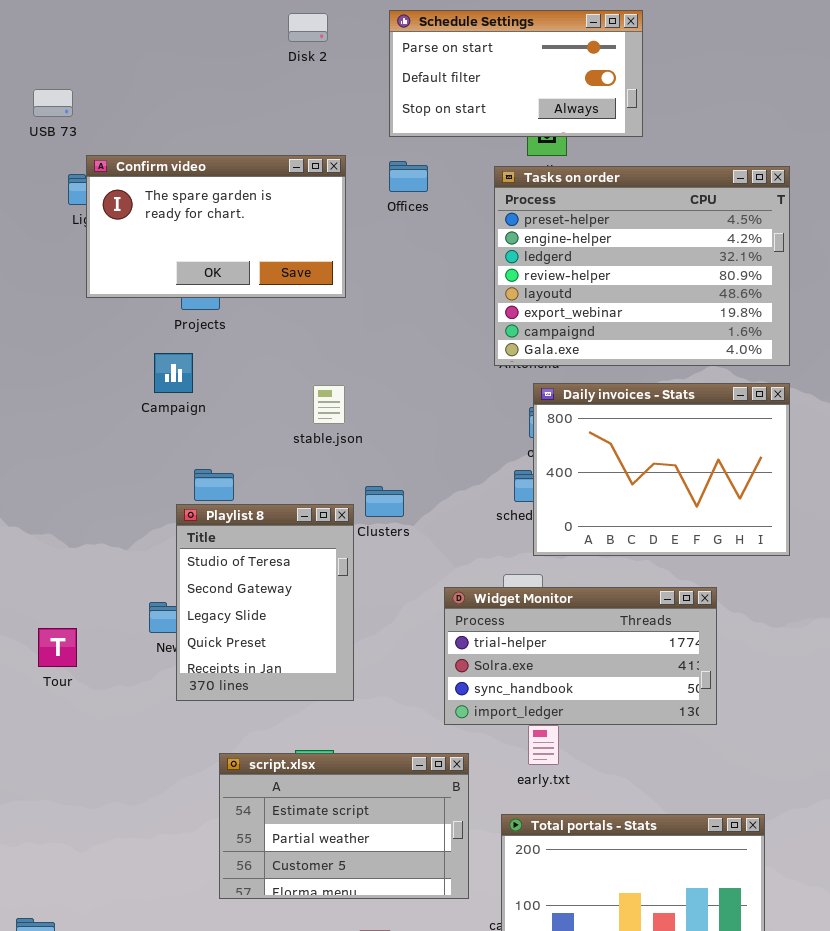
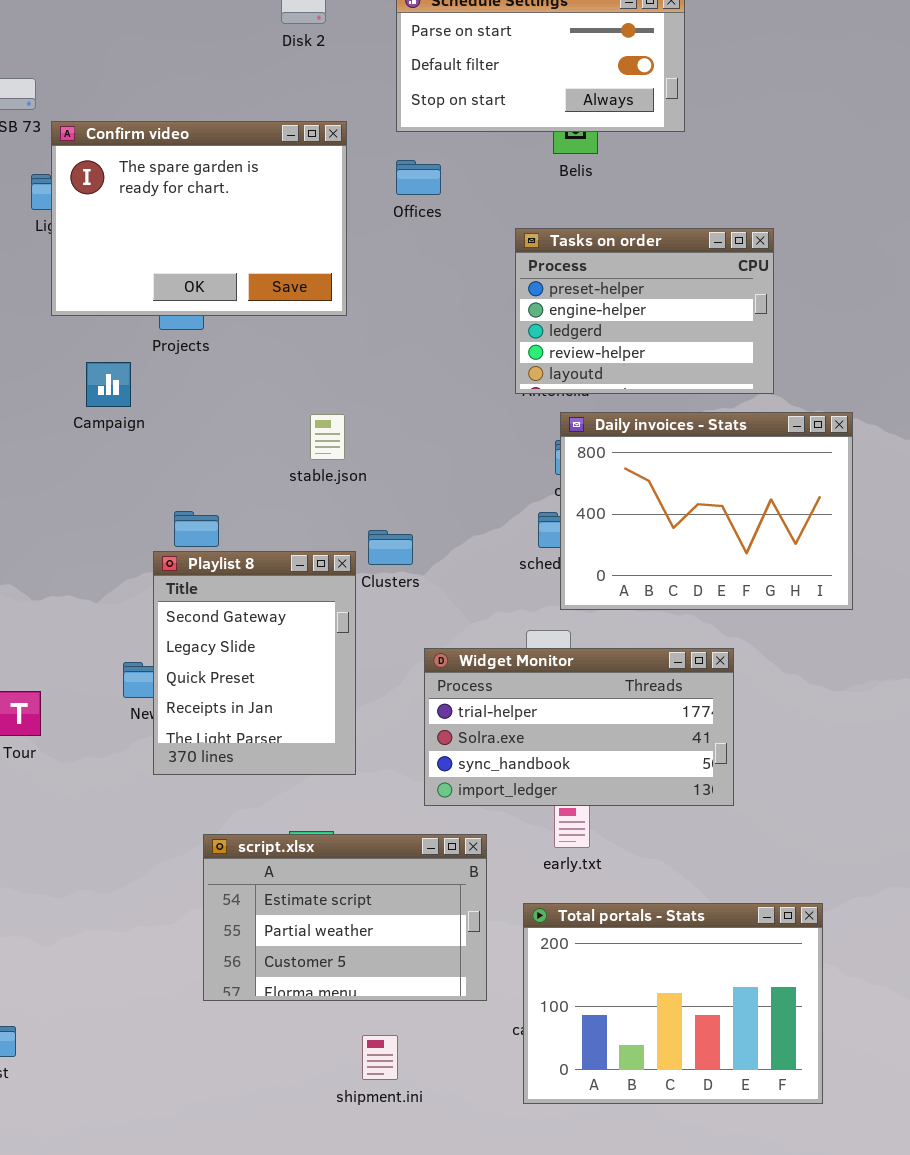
Confirm video: [86,155,346,298] -> [51,121,347,316], resized
Tasks on order: [494,166,790,366] -> [515,228,774,394], resized
Campaign: [154,353,193,393] -> [86,362,131,407], moved
Playlist 8: [176,504,354,701] -> [153,551,356,775], scrolled down 1 row
Widget Monitor: [444,587,717,725] -> [424,648,734,806], moved

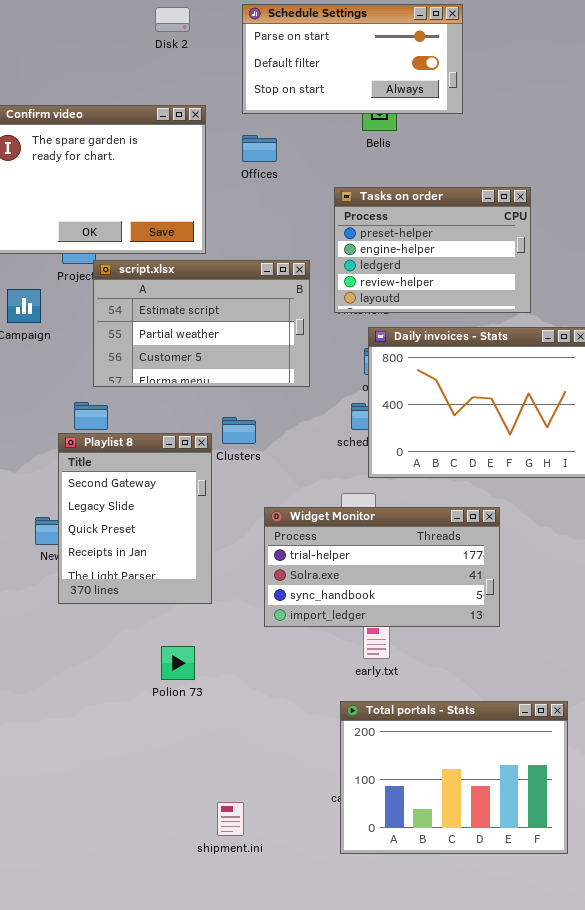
script.xlsx: [203,834,487,1001] -> [93,260,310,387], moved

